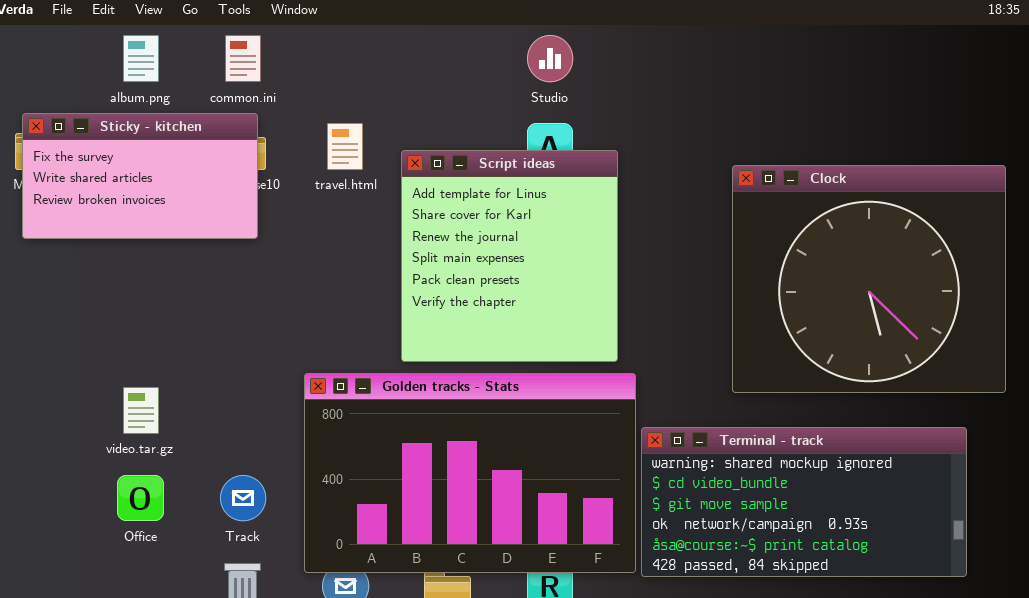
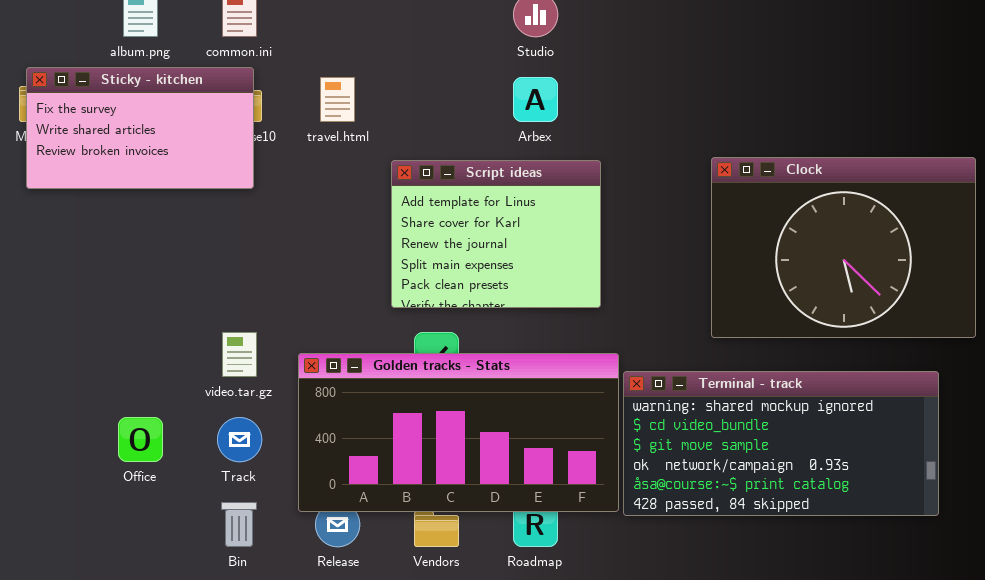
Script ideas: [401,150,618,362] -> [391,160,601,308], resized
Clock: [732,165,1006,393] -> [711,157,976,338], resized
Golden tracks - Stats: [304,373,636,573] -> [298,353,619,512], resized
video.tar.gz: [123,387,159,434] -> [222,332,257,377], moved

